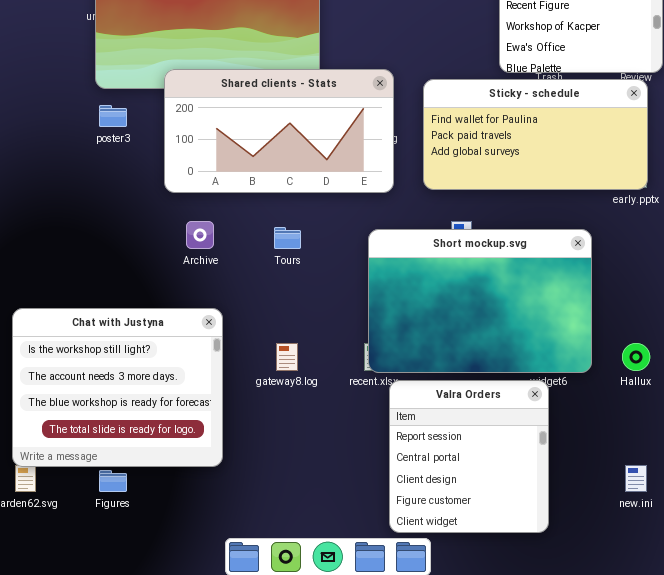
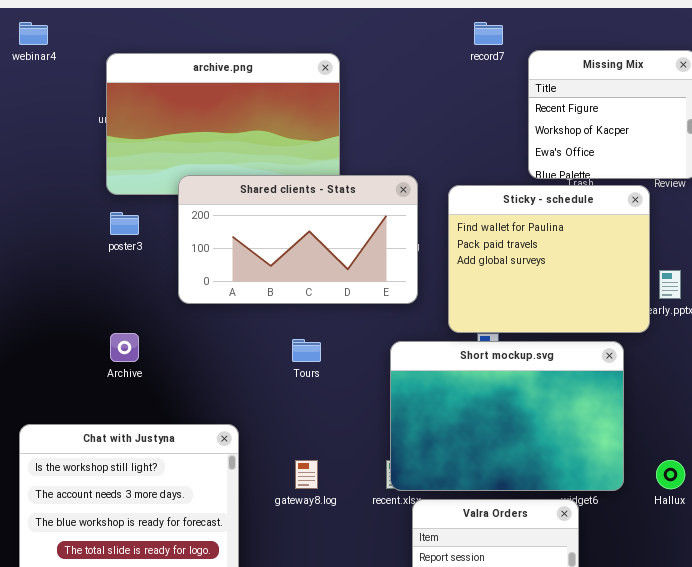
Sticky - schedule: [423,79,648,190] -> [448,185,650,333], resized
Archive: [186,221,214,249] -> [110,333,139,362], moved

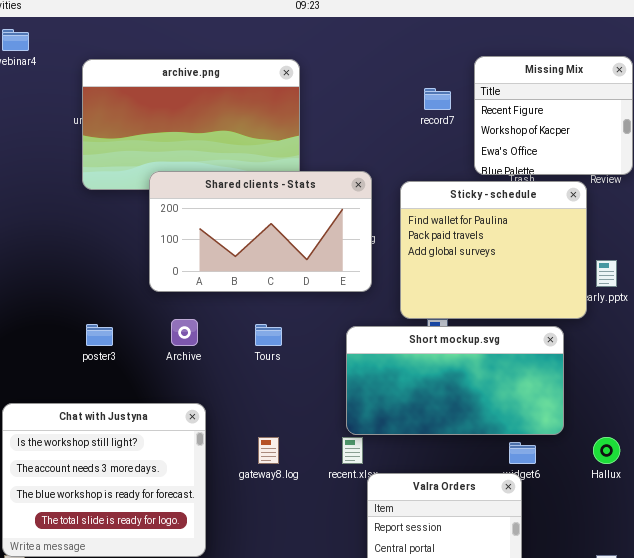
record7: [474,22,503,45] -> [424,88,451,110], moved
poster3: [110,212,139,235] -> [86,324,113,346], moved
Archive: [110,333,139,362] -> [171,319,198,346], moved
Short mockup.svg: [390,341,624,491] -> [346,326,564,435], resized

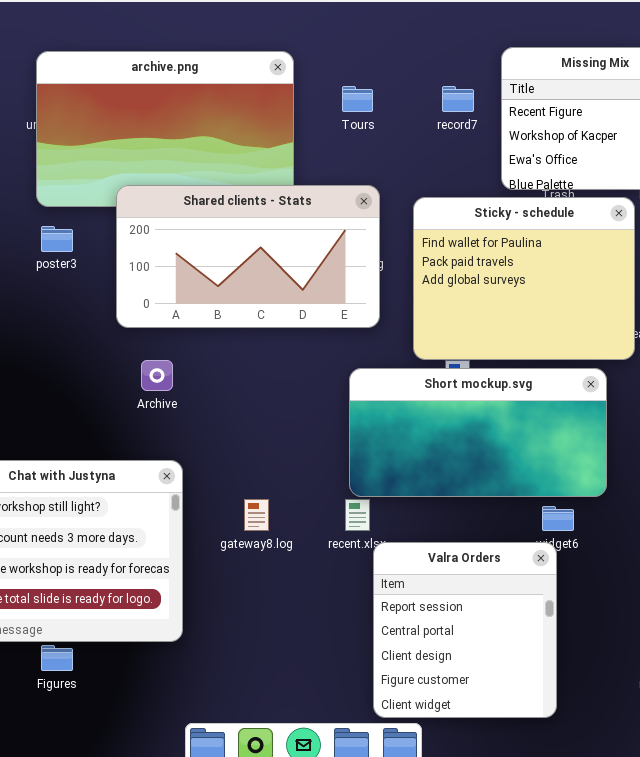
poster3: [86,324,113,346] -> [41,226,73,252], moved
Tours: [255,324,282,346] -> [342,86,373,112], moved

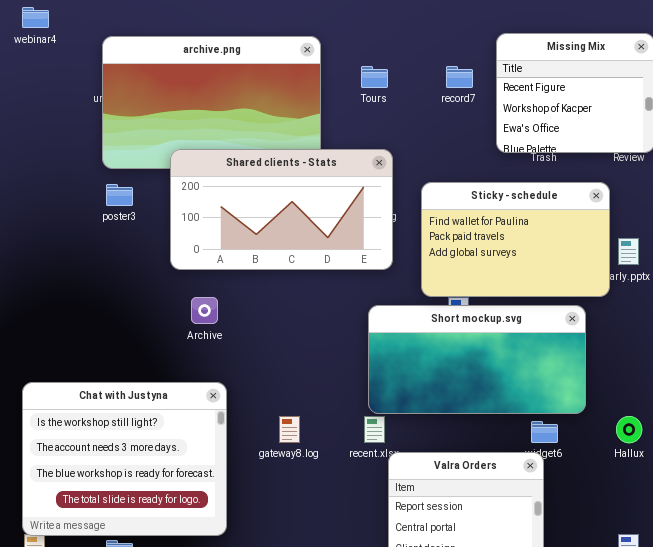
Sticky - schedule: [413,197,635,360] -> [421,182,610,297], resized

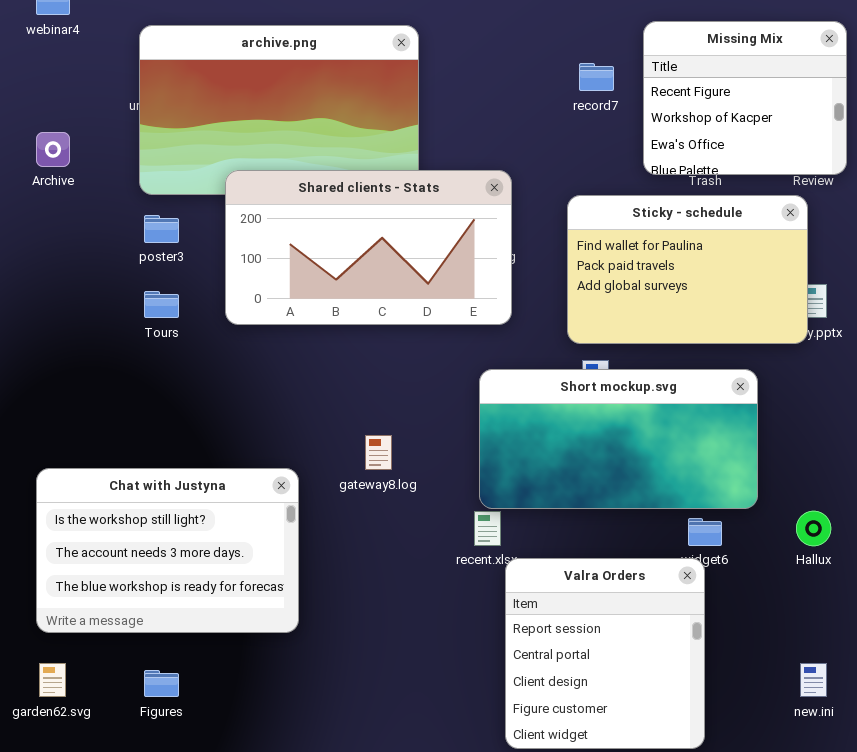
Tours: [361,66,388,88] -> [144,291,179,318], moved
Sticky - schedule: [421,182,610,297] -> [567,195,808,344], moved
Archive: [191,297,218,324] -> [36,132,70,167], moved
Chat with Justyna: [22,382,227,536] -> [36,468,299,633], resized
gateway8.log: [279,416,300,443] -> [365,435,392,470], moved

